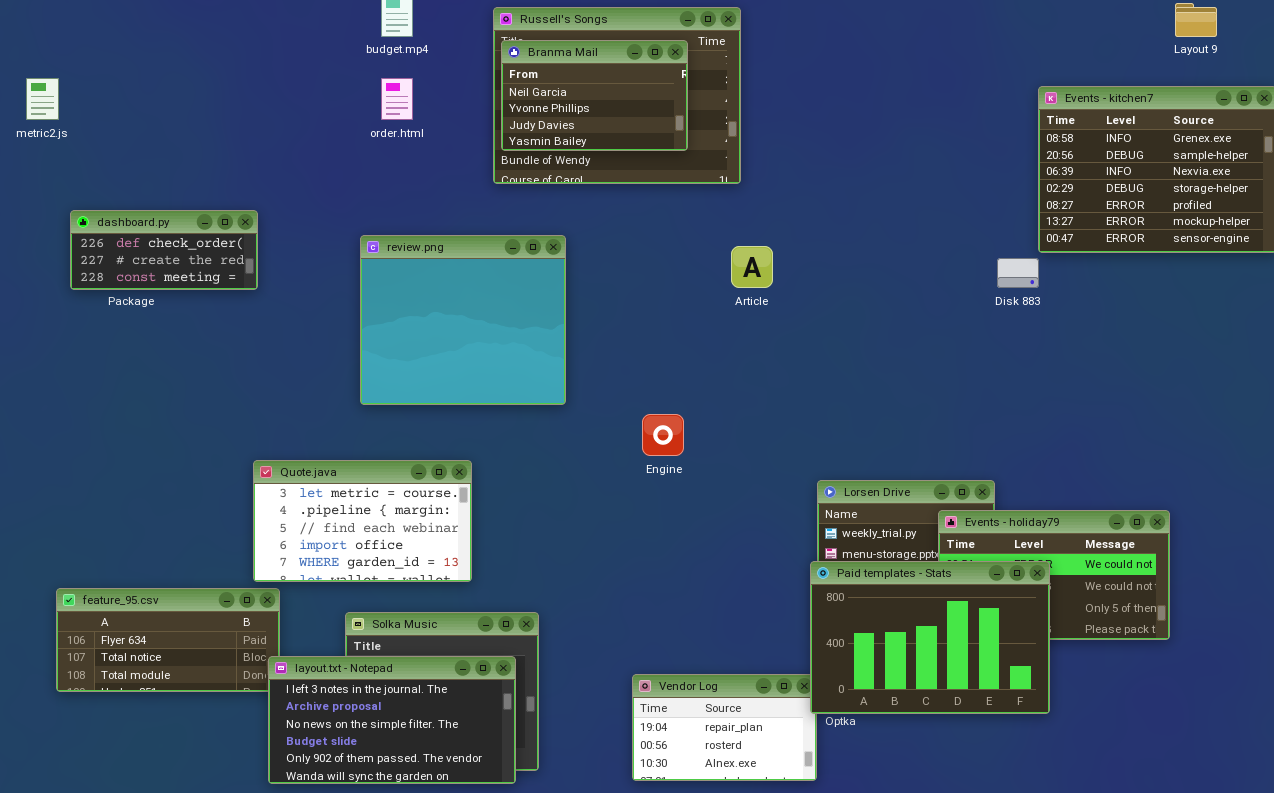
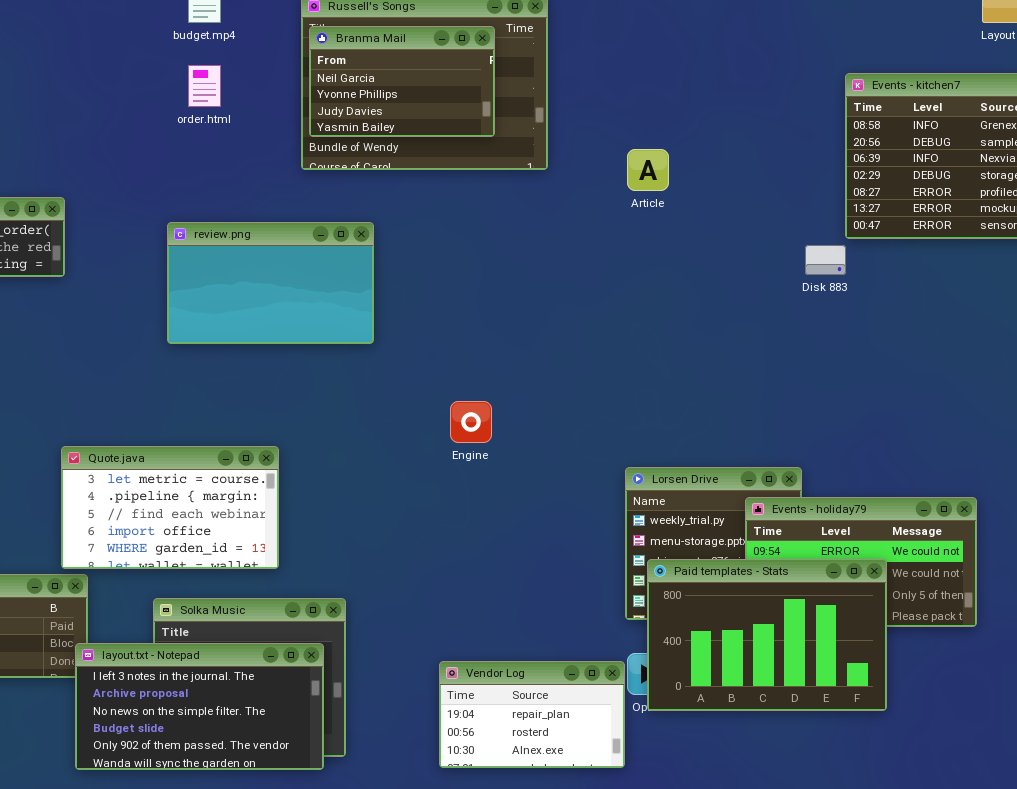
review.png: [360,235,566,405] -> [167,222,374,344], resized
Article: [731,246,773,288] -> [627,149,669,191], moved
Paid templates - Stats: [810,561,1050,714] -> [647,559,887,711], moved

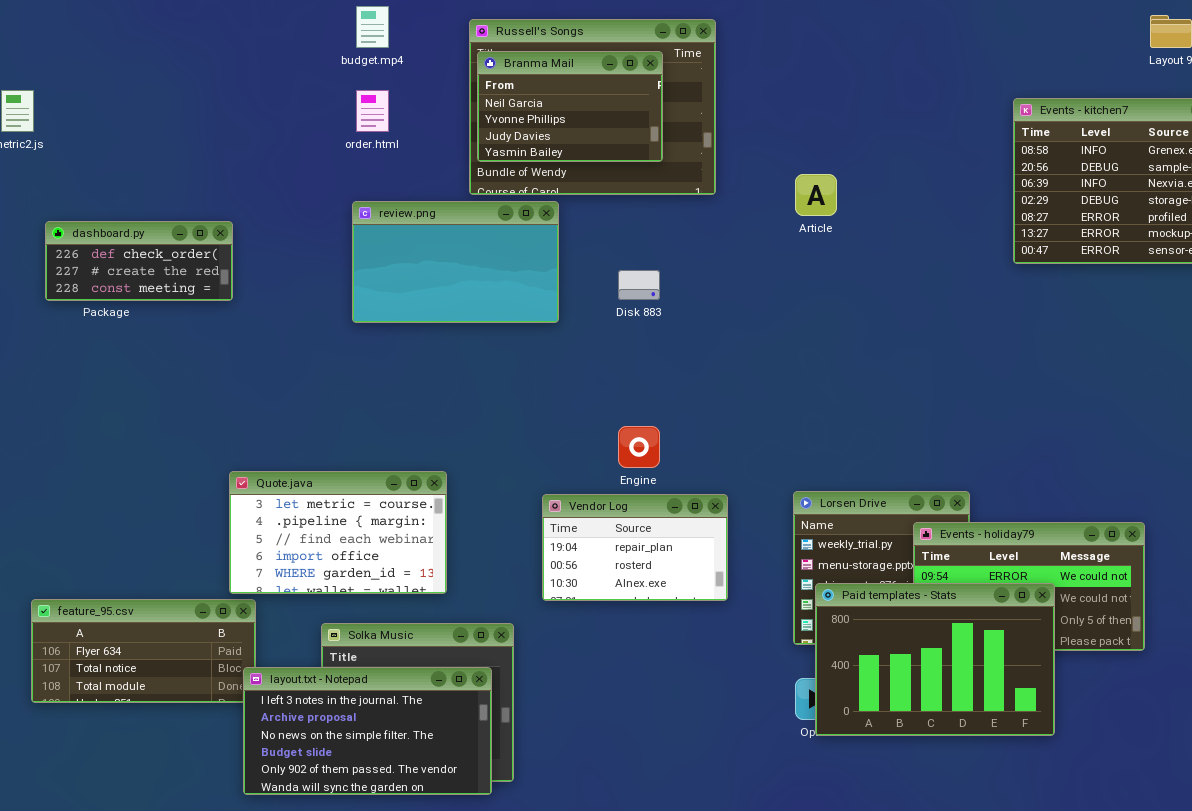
review.png: [167,222,374,344] -> [352,201,559,323], moved
Disk 883: [805,245,846,275] -> [618,270,660,300], moved
Vendor Log: [439,661,625,768] -> [542,494,728,601], moved

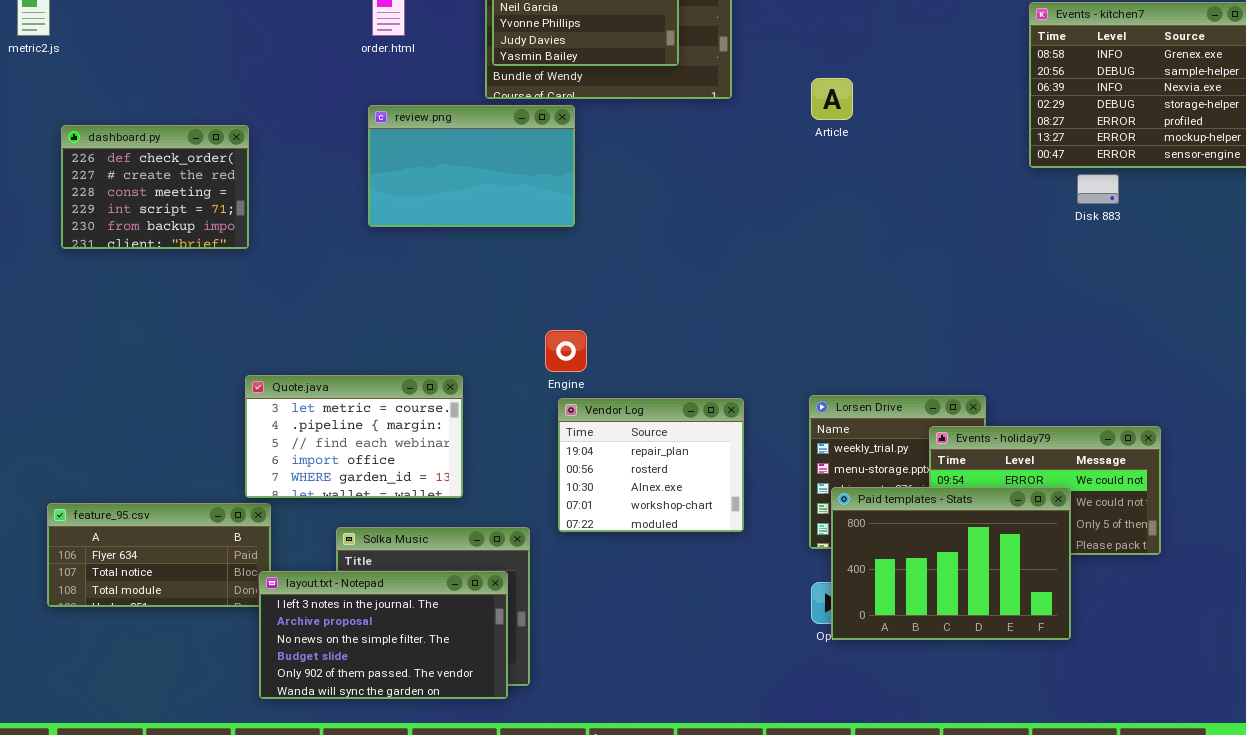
dashboard.py: [45,221,233,301] -> [61,125,249,249], resized
Disk 883: [618,270,660,300] -> [1077,174,1119,204], moved
Engine: [618,426,660,468] -> [545,330,587,372], moved
Vendor Log: [542,494,728,601] -> [558,398,744,532], resized

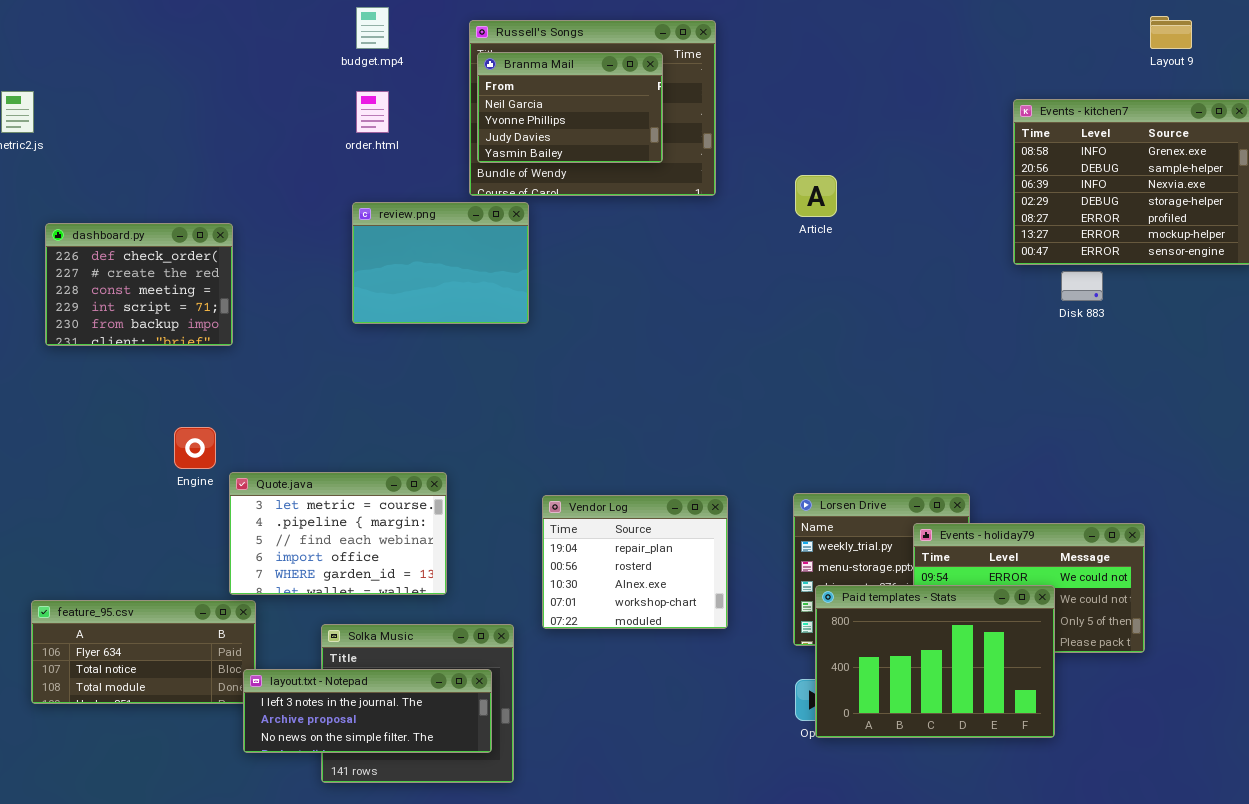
review.png: [368,105,575,227] -> [352,202,529,324], resized
Engine: [545,330,587,372] -> [174,427,216,469], moved
layout.txt - Notepad: [259,571,508,699] -> [243,669,492,753], resized

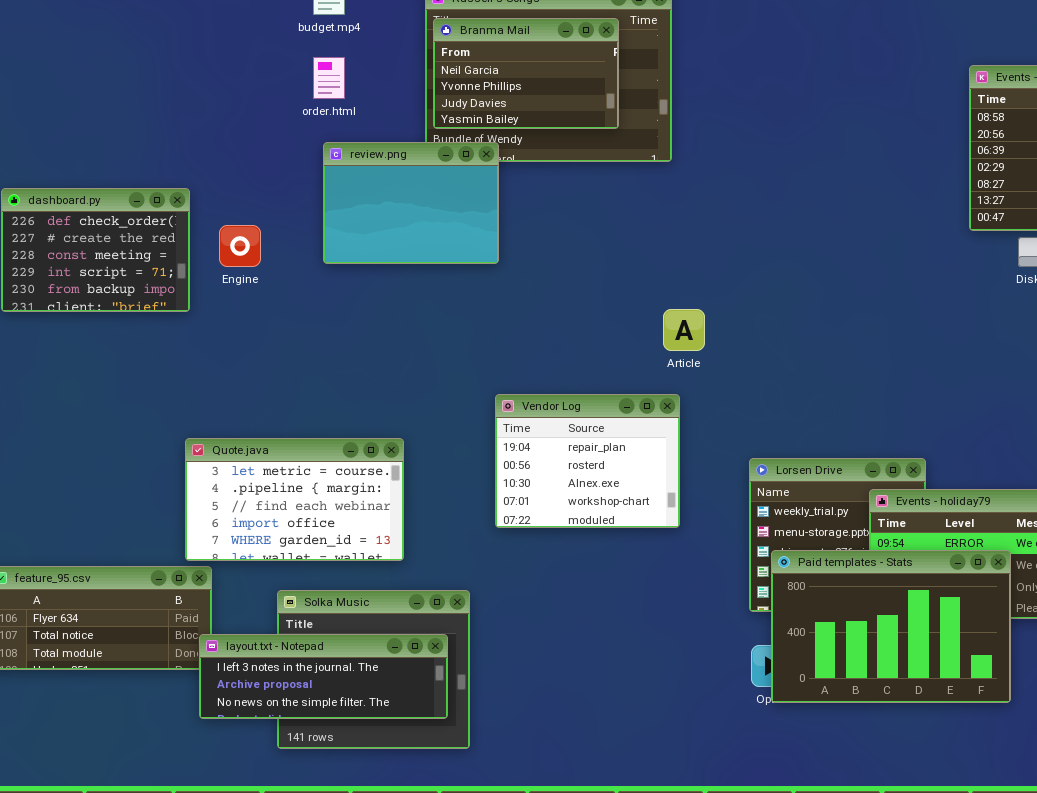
Article: [795,175,837,217] -> [663,309,705,351], moved
review.png: [352,202,529,324] -> [323,142,499,264], moved
Engine: [174,427,216,469] -> [219,225,261,267], moved
Vendor Log: [542,495,728,629] -> [495,394,680,528], moved

